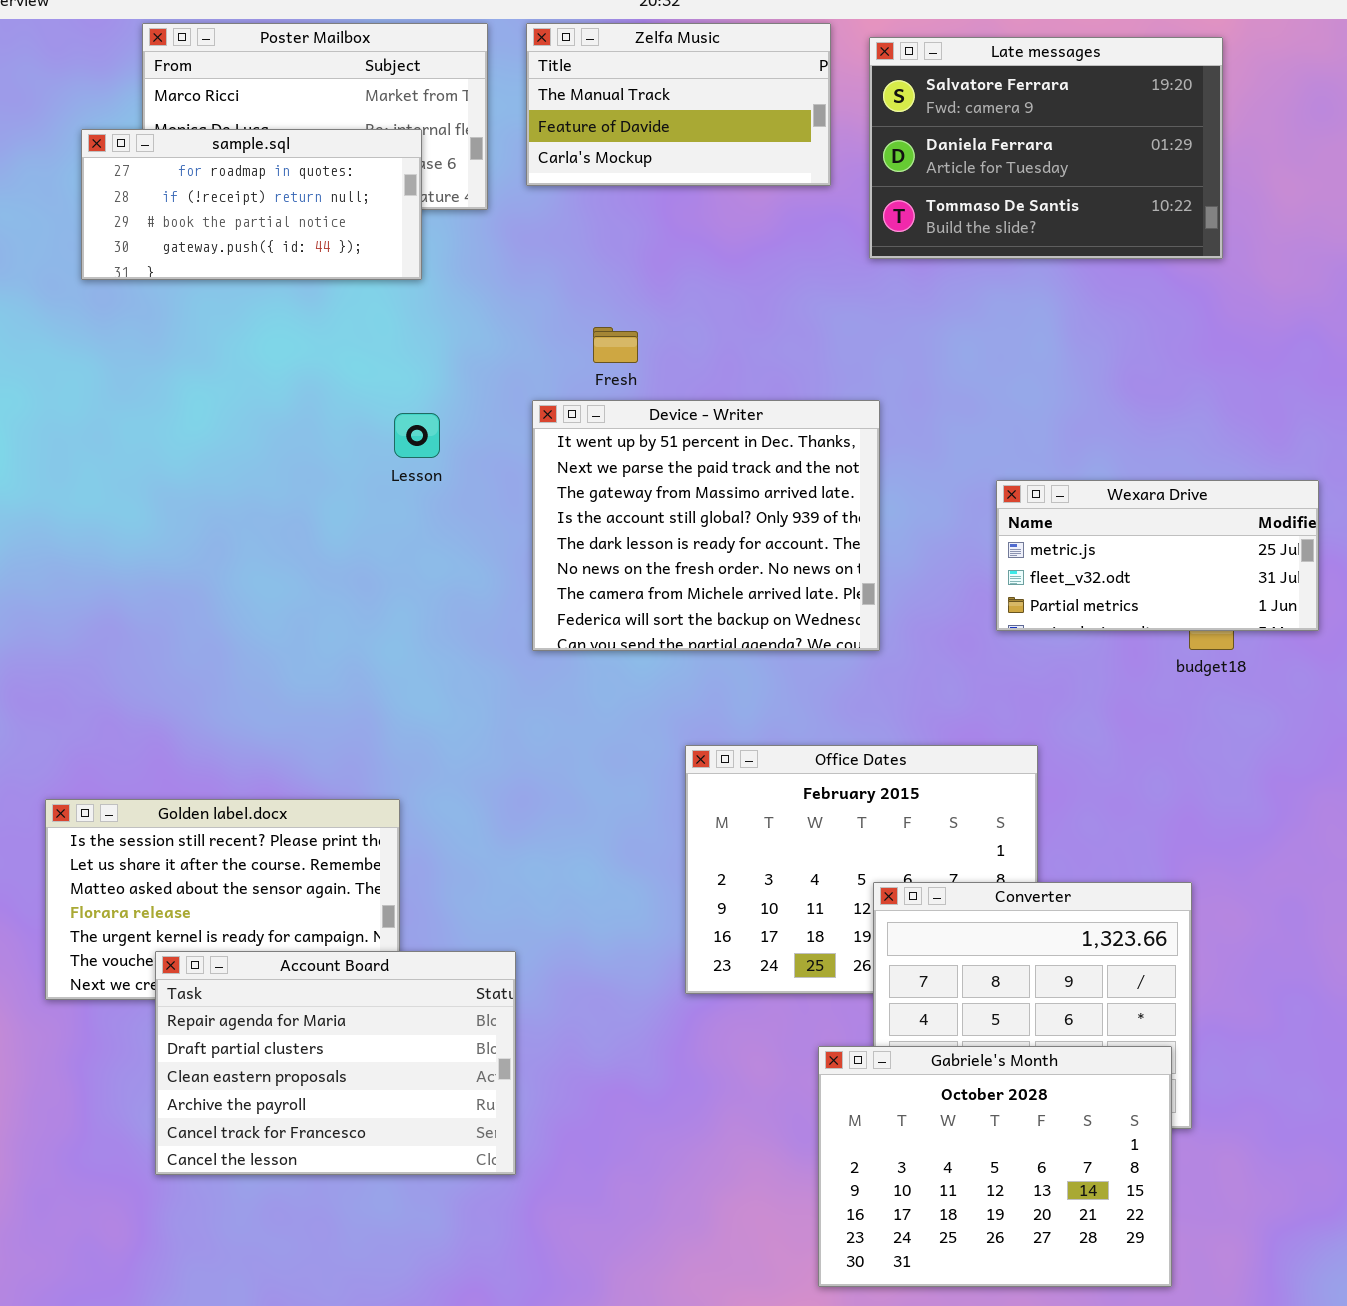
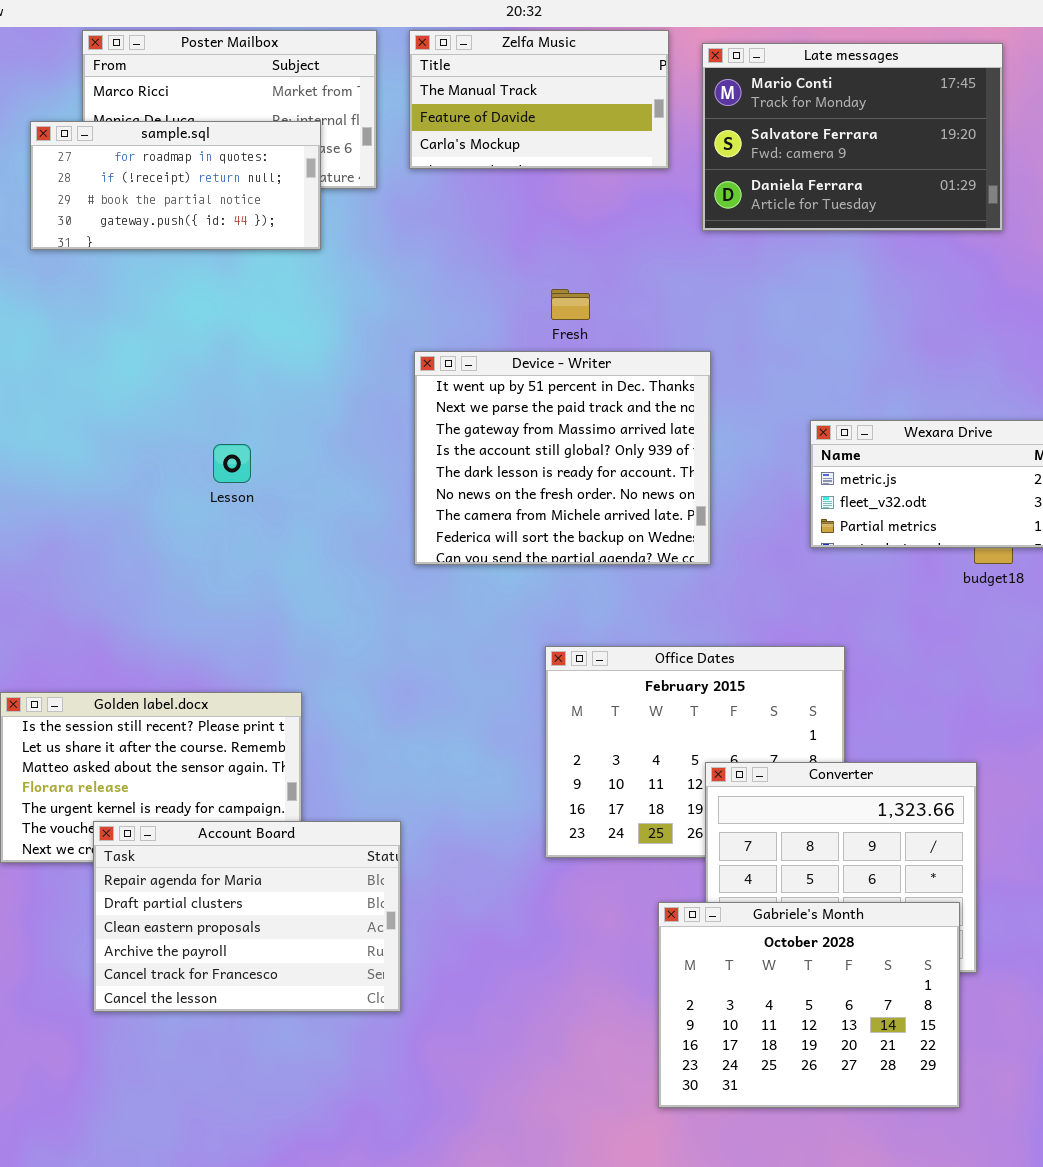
Late messages: [869,37,1223,259] -> [702,43,1003,231], scrolled up 1 row
Fresh: [593,327,638,363] -> [551,289,590,320], moved
Lesson: [394,413,440,458] -> [213,444,251,483], moved

